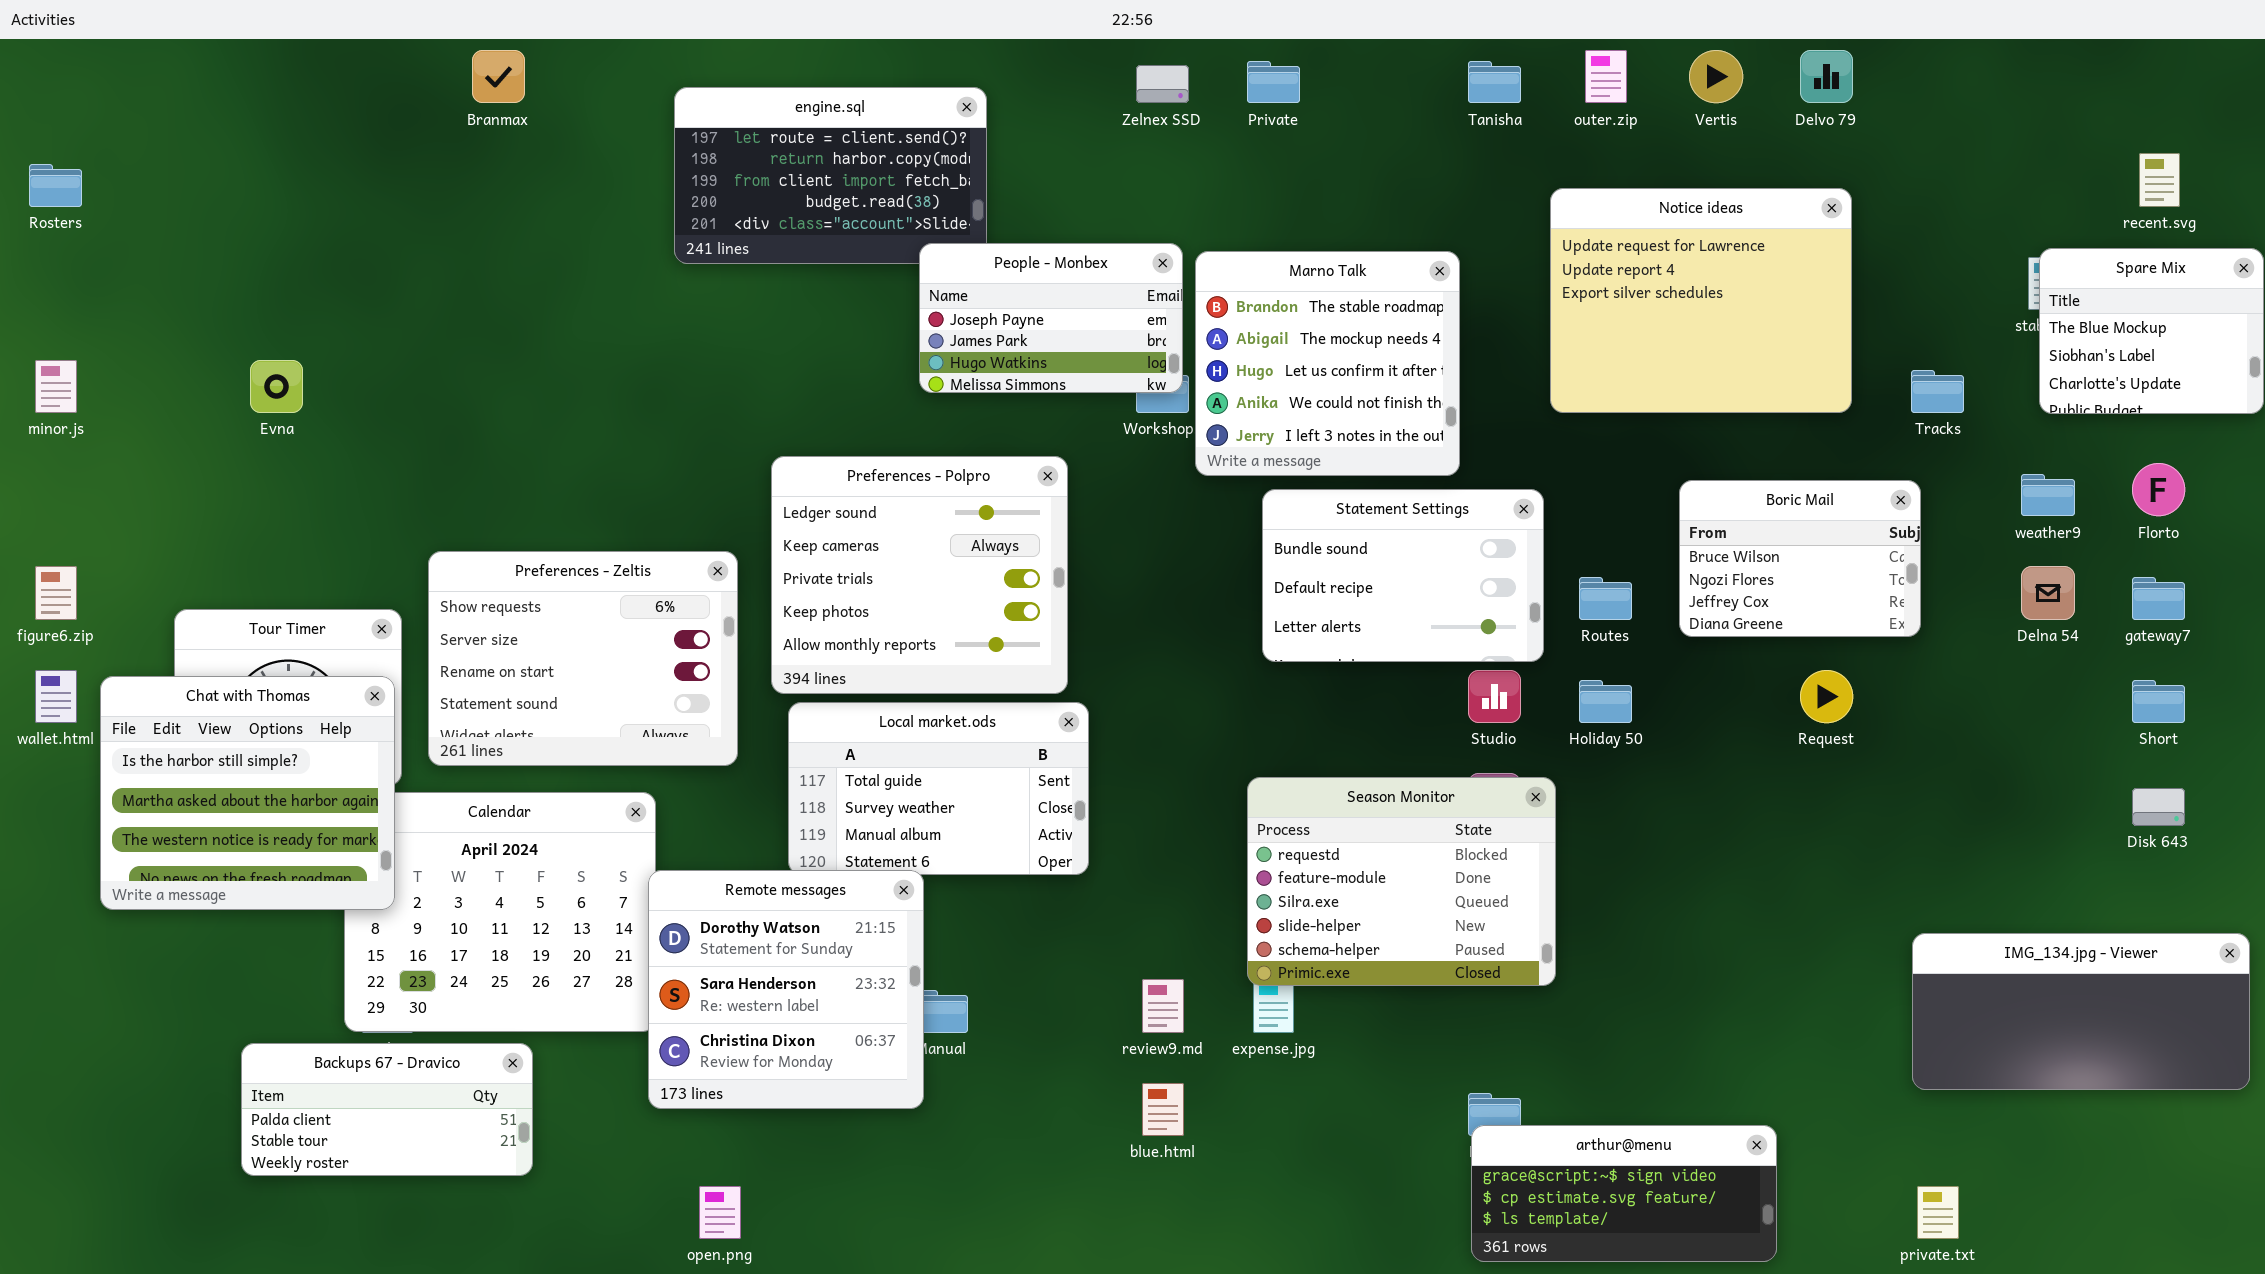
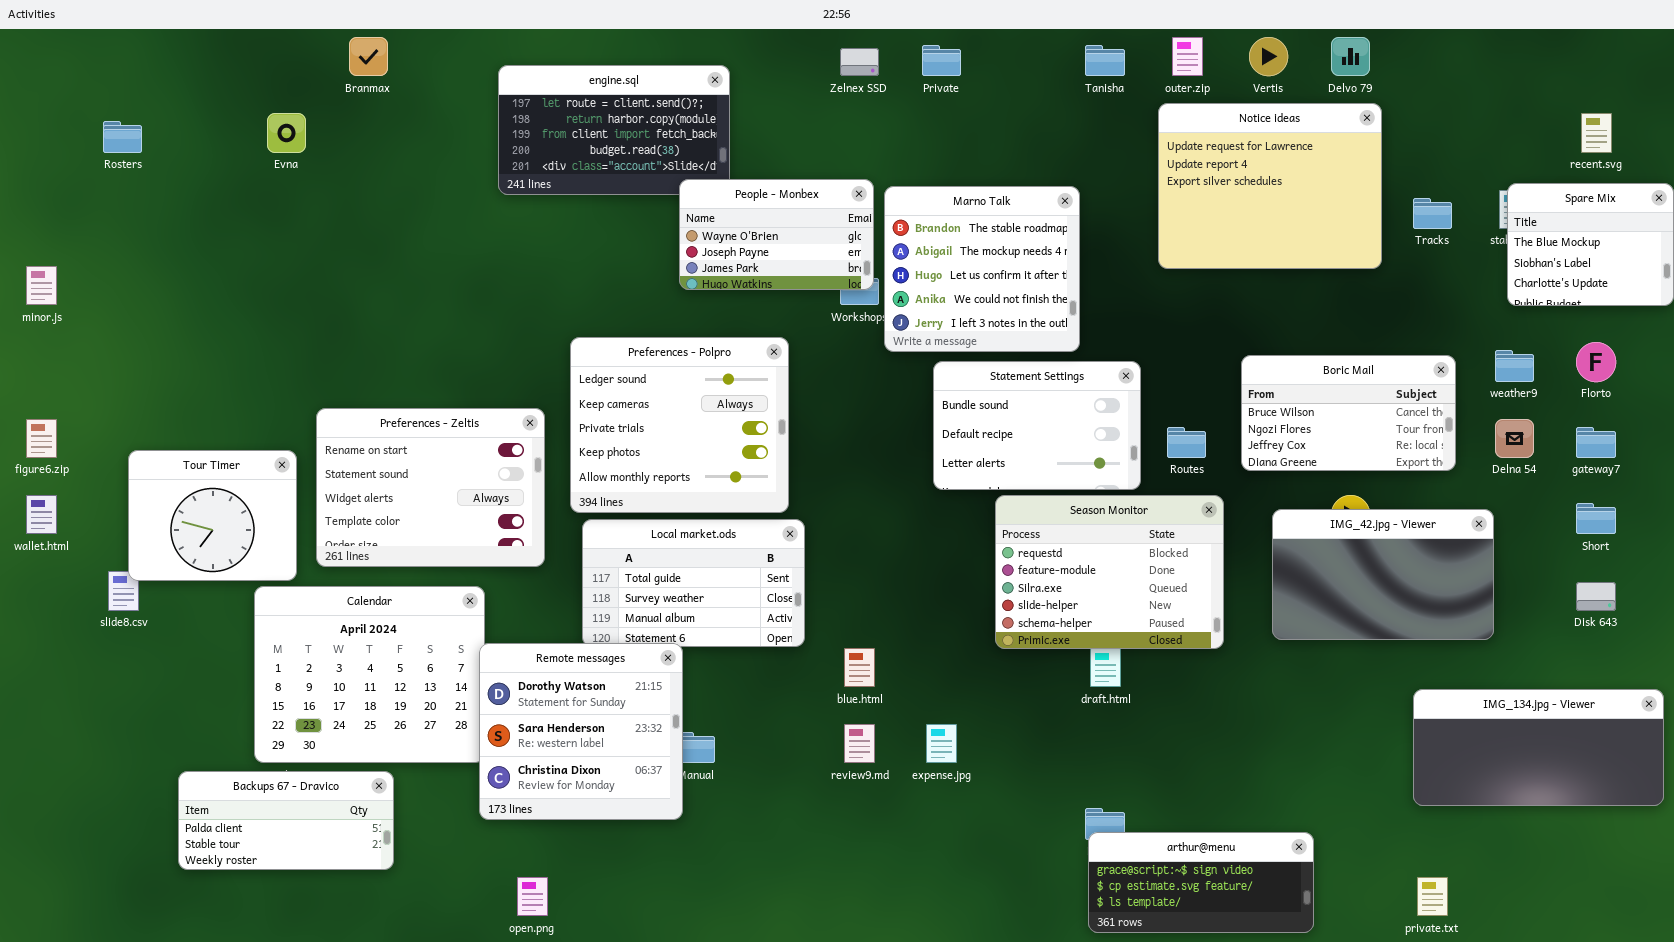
Rosters: [29,164,82,207] -> [103,121,142,153], moved
Notice ideas: [1550,188,1852,413] -> [1158,103,1382,269], moved
People - Monbex: [919,243,1183,393] -> [679,179,874,290], scrolled up 1 row
Evna: [250,360,303,413] -> [267,113,306,153], moved
Tracks: [1911,370,1964,413] -> [1413,198,1452,229], moved
Boric Mail: [1679,480,1921,637] -> [1241,355,1456,471], resized
Preferences - Zeltis: [428,551,738,766] -> [316,408,545,567], scrolled down 2 rows
Chat with Thomas: [100,676,395,910] -> none, closed
IMG_42.jpg - Viewer: none -> [1272,509,1494,640], opened
Season Monitor: [1247,777,1556,986] -> [995,495,1224,649], moved
blue.html: [1142,1083,1184,1136] -> [844,648,875,687], moved

